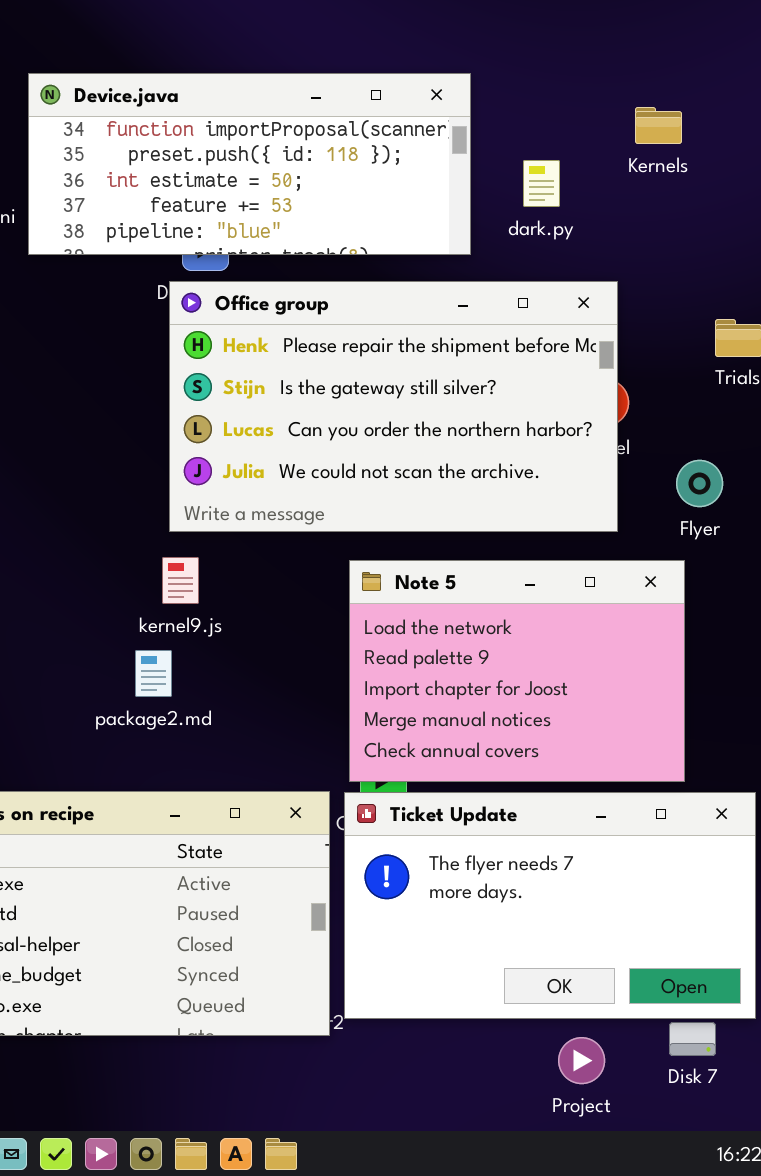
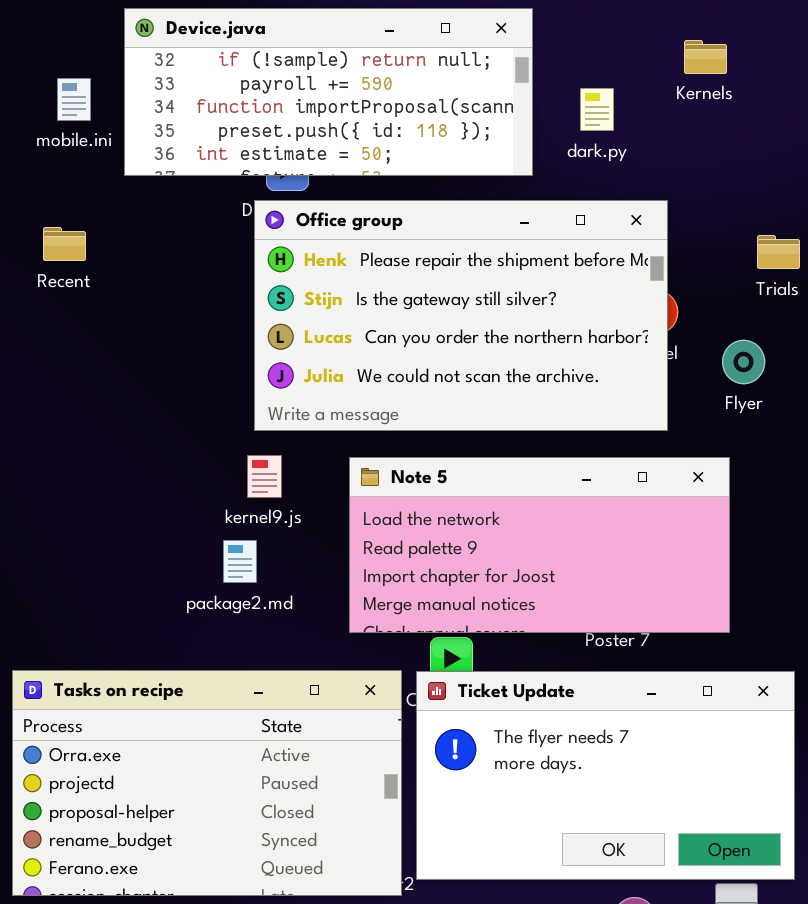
Device.java: [28,73,471,255] -> [124,8,533,176], scrolled up 2 rows
Flyer: [676,460,723,507] -> [722,340,765,384], moved
Note 5: [349,560,685,782] -> [349,457,730,633], resized

